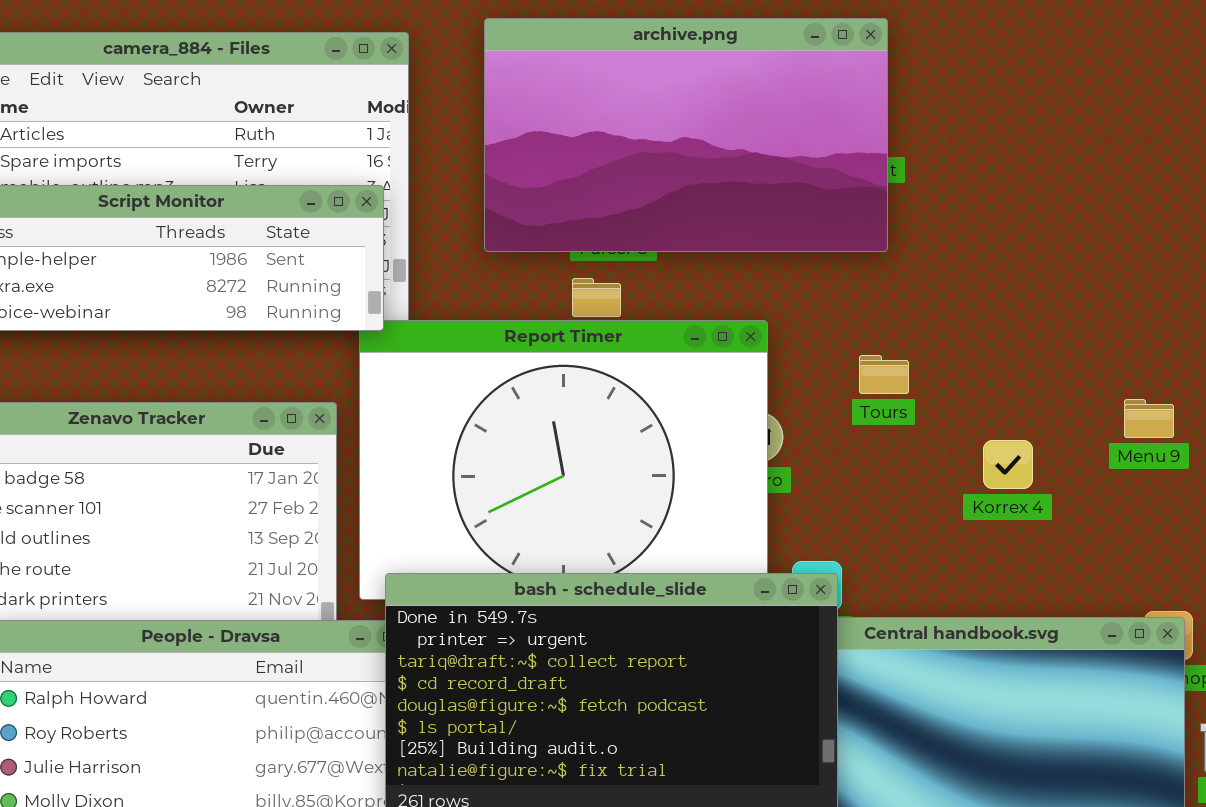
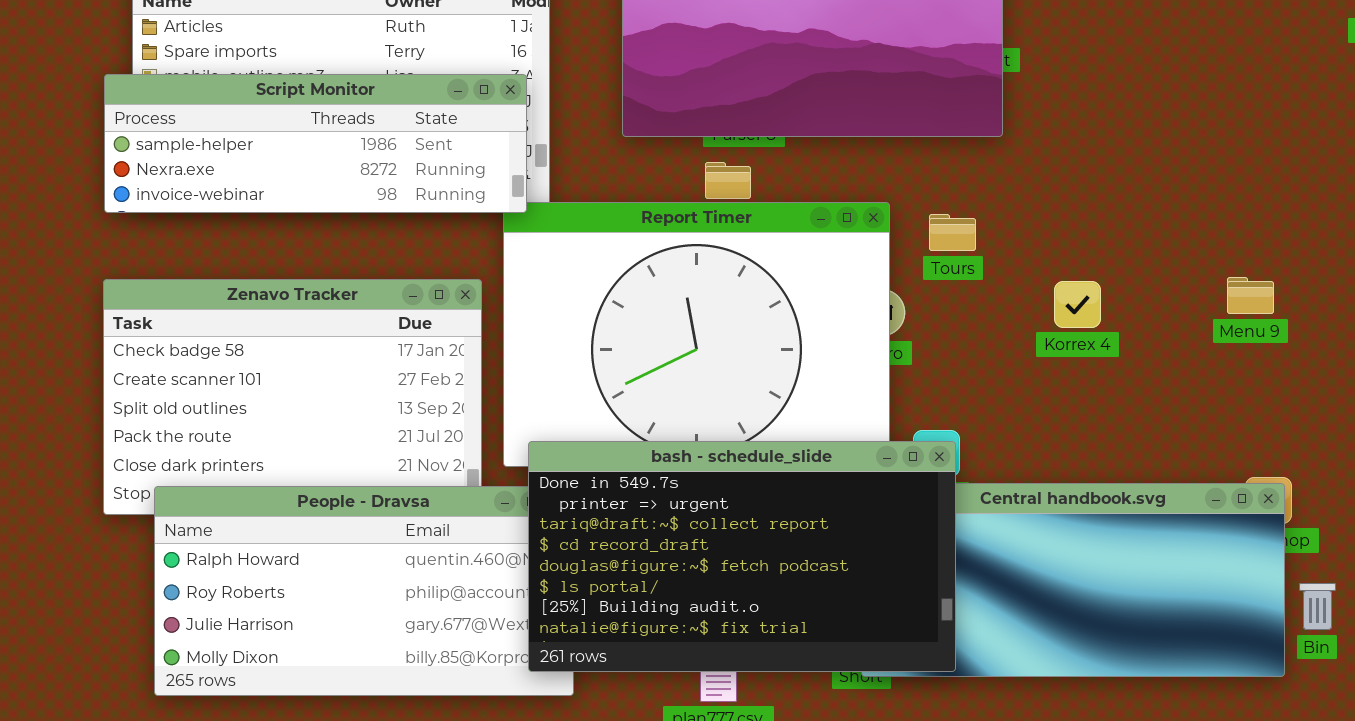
Tours: [859,355,909,394] -> [929,214,976,251], moved
Korrex 4: [983,440,1033,489] -> [1054,281,1101,328], moved

